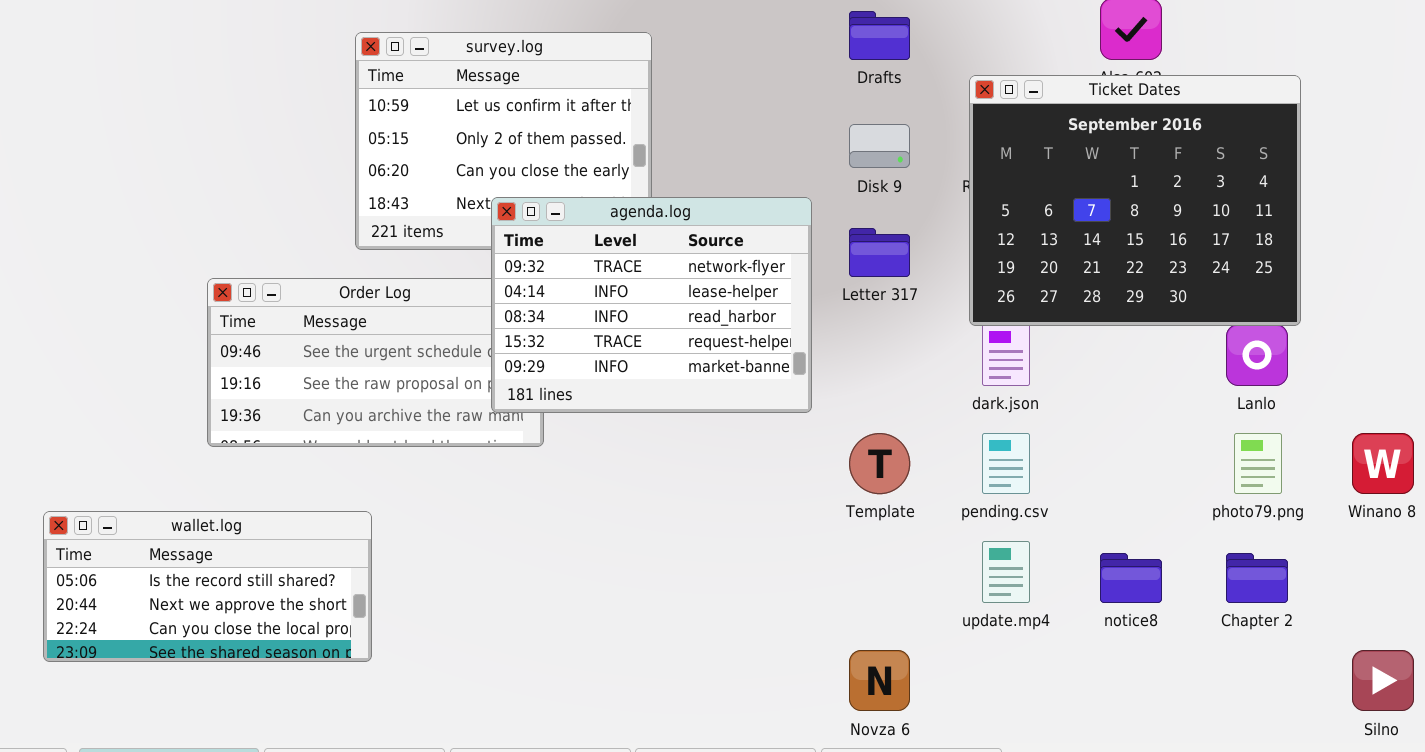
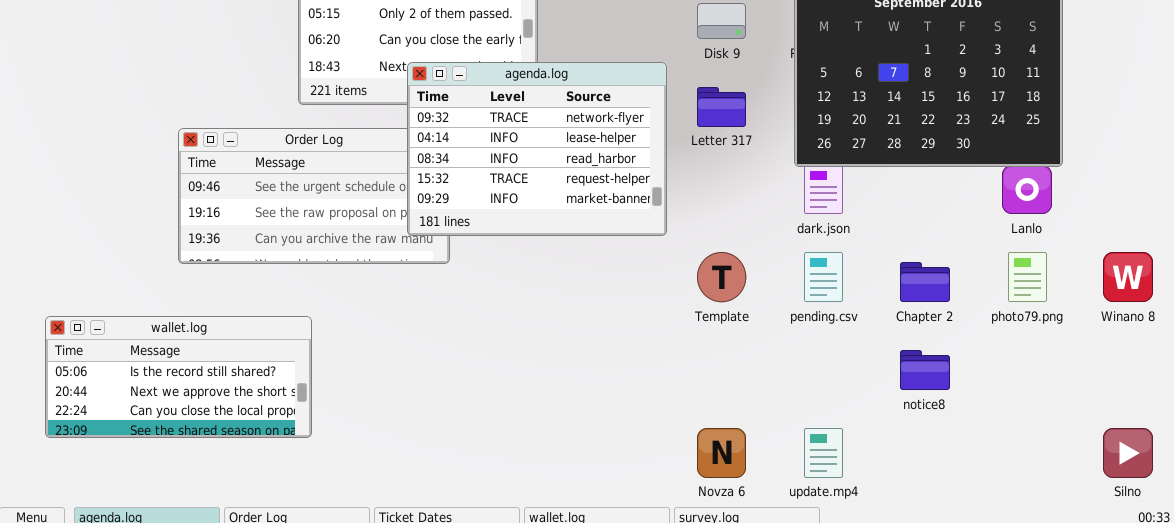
update.mp4: [982,541,1030,603] -> [804,428,843,478], moved
Chapter 2: [1226,553,1288,603] -> [900,262,950,302], moved

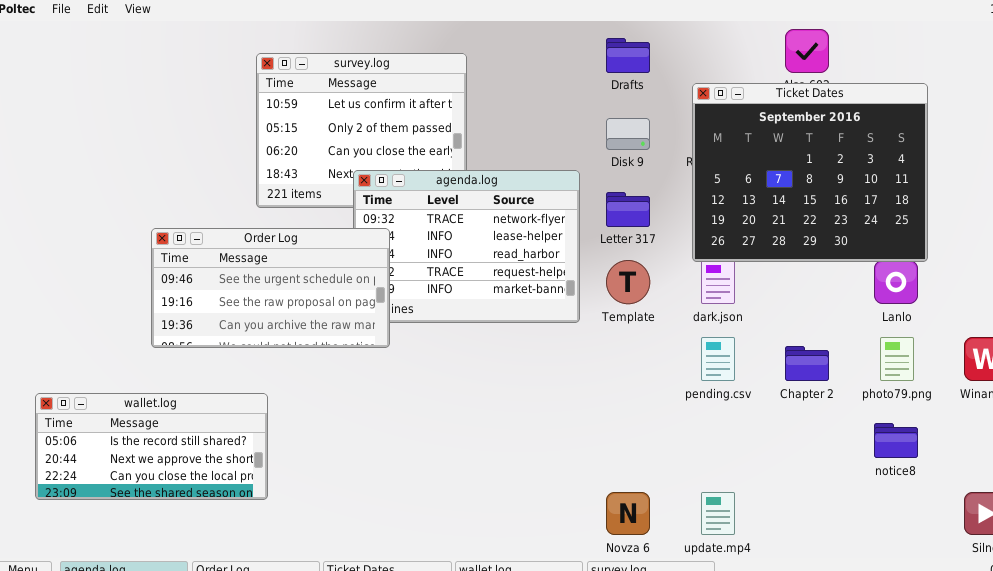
Order Log: [178,128,450,264] -> [151,228,390,348], raised
Template: [697,252,746,302] -> [606,260,650,304], moved
notice8: [900,350,950,390] -> [874,423,918,458], moved

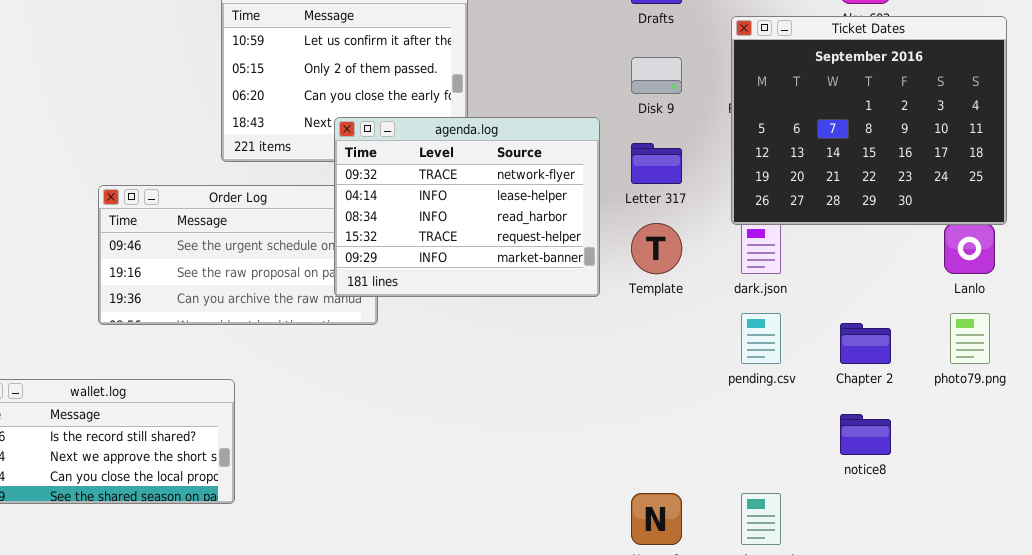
agenda.log: [353,170,580,323] -> [334,117,600,297], raised
notice8: [874,423,918,458] -> [840,414,891,455], moved

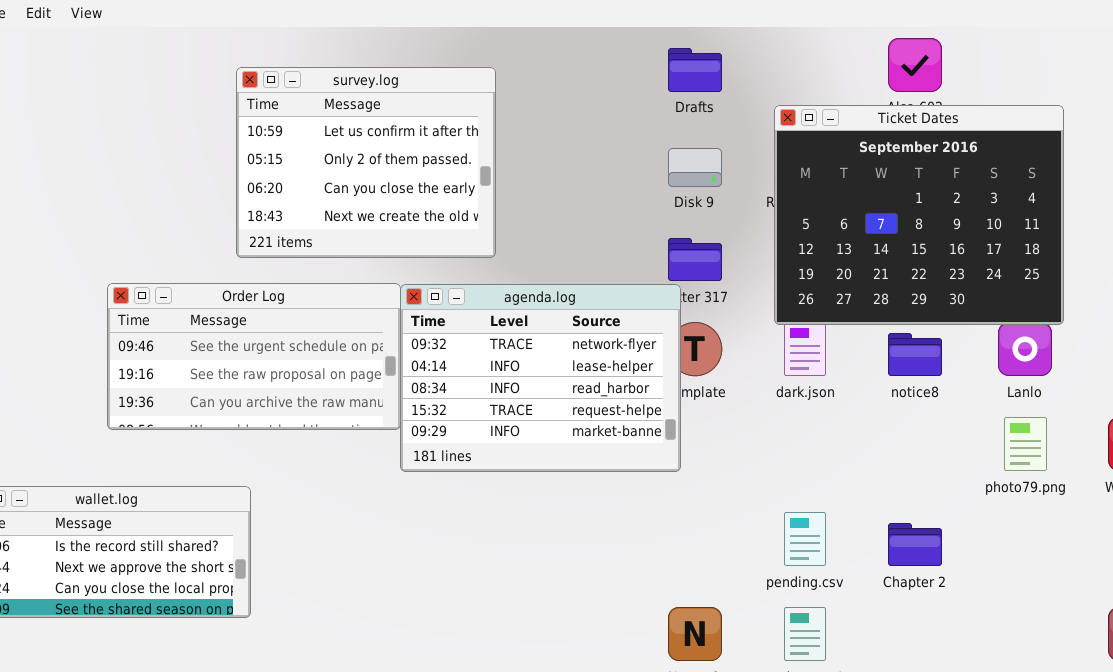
agenda.log: [334,117,600,297] -> [400,284,681,472], moved
pending.csv: [741,313,781,364] -> [784,512,826,566], moved
Chapter 2: [840,323,891,364] -> [888,523,942,566], moved
notice8: [840,414,891,455] -> [888,333,942,376], moved

